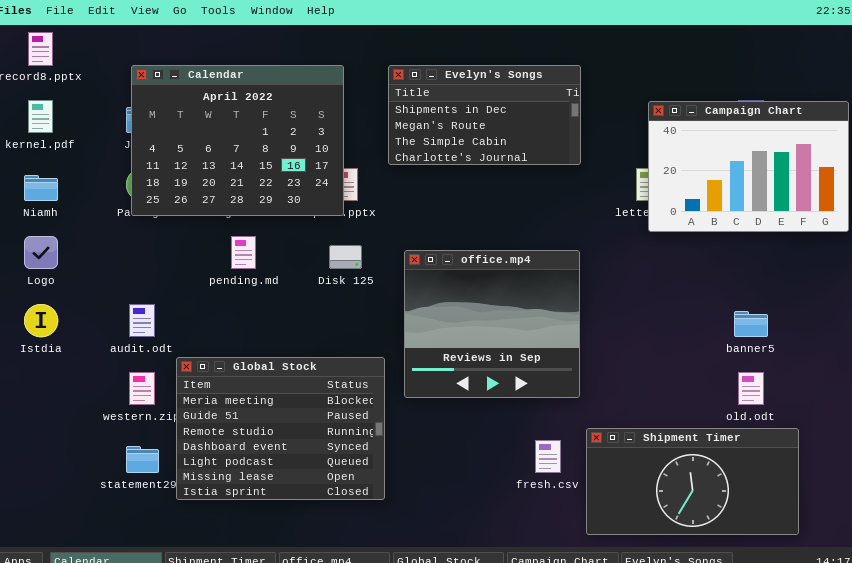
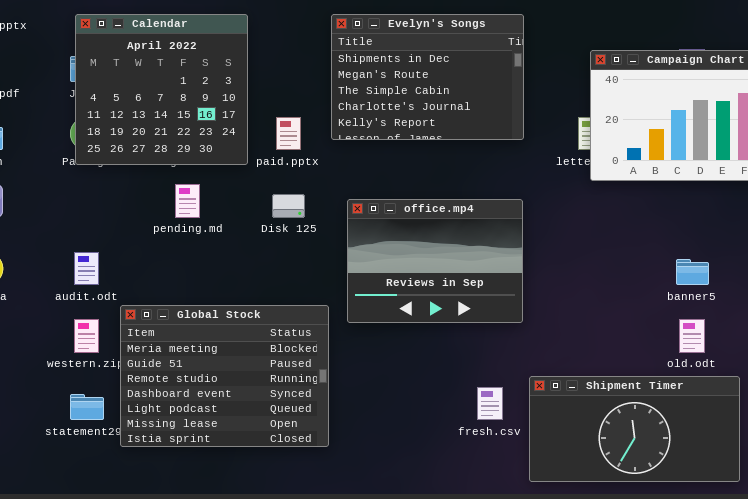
Calendar: [131,65,344,216] -> [75,14,248,165], resized
Evelyn's Songs: [388,65,581,165] -> [331,14,524,140], resized
office.mp4: [404,250,580,398] -> [347,199,523,323], resized

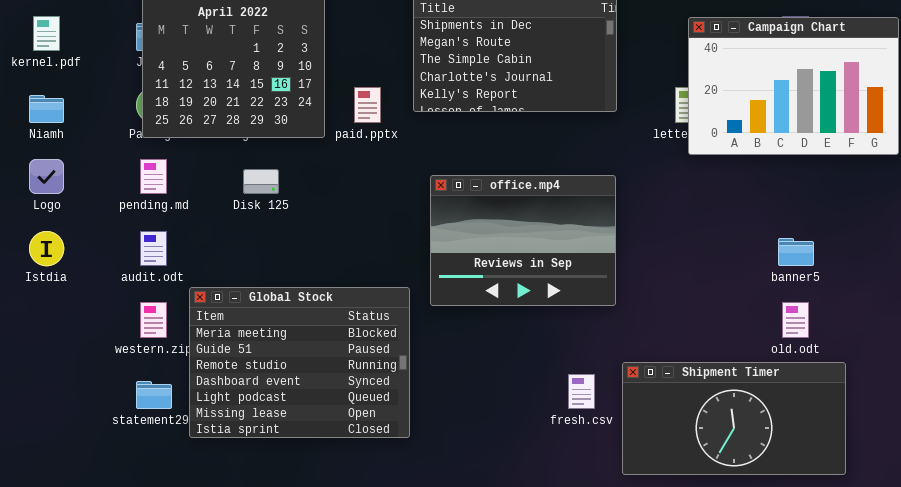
pending.md: [175,184,200,218] -> [140,159,167,194], moved
Disk 125: [272,194,305,218] -> [243,169,279,194], moved

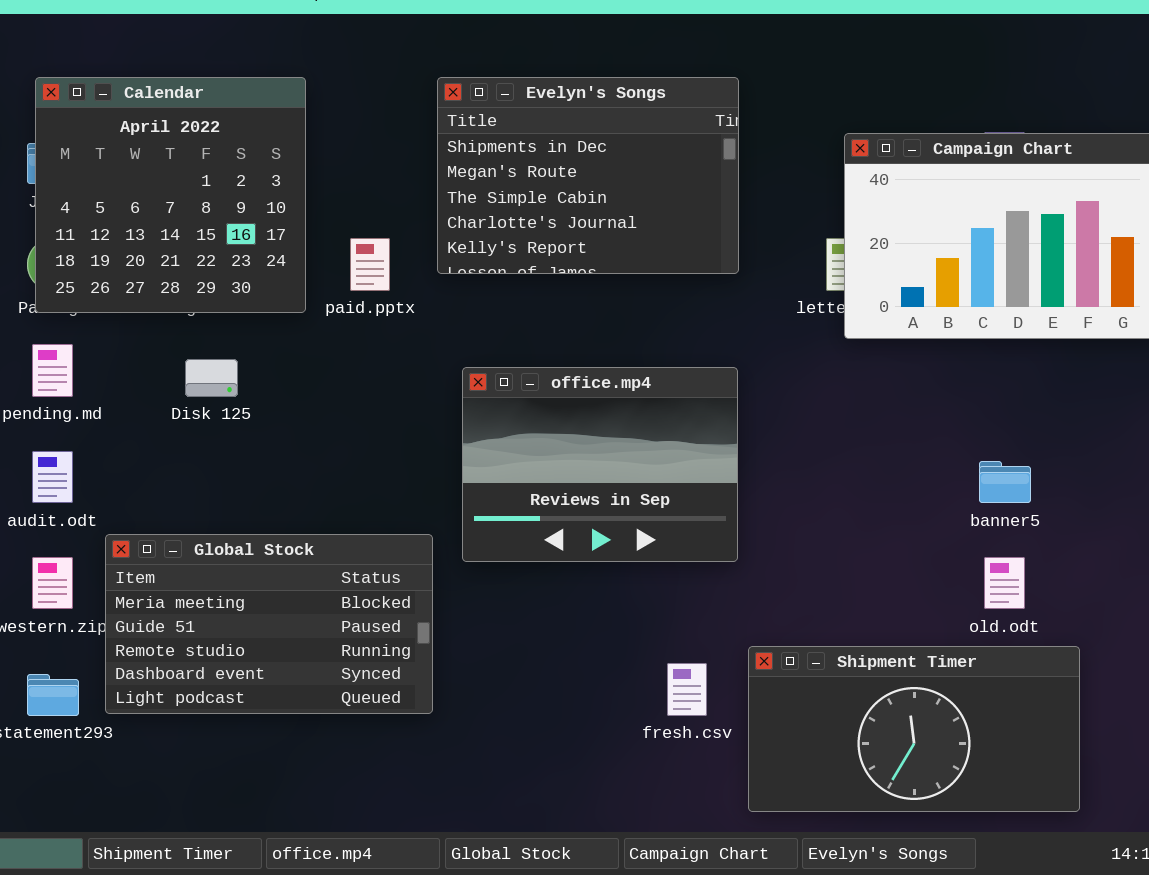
Global Stock: [189,287,410,438] -> [105,534,433,714], resized

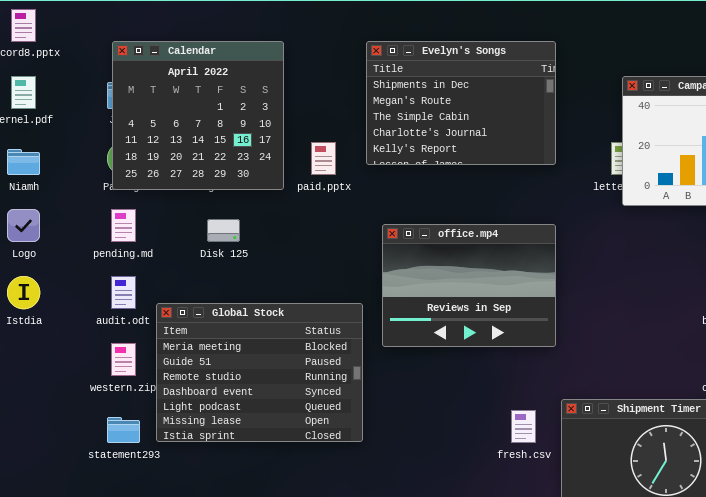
Global Stock: [105,534,433,714] -> [156,303,363,442], resized

